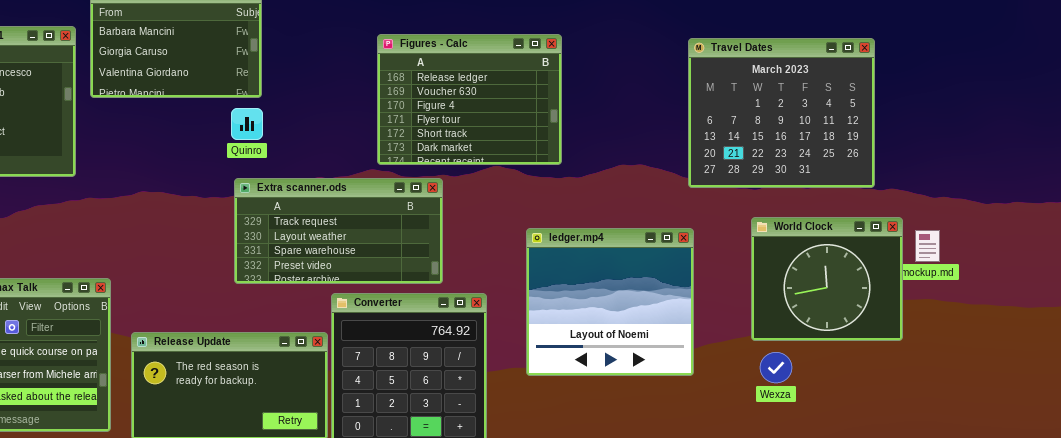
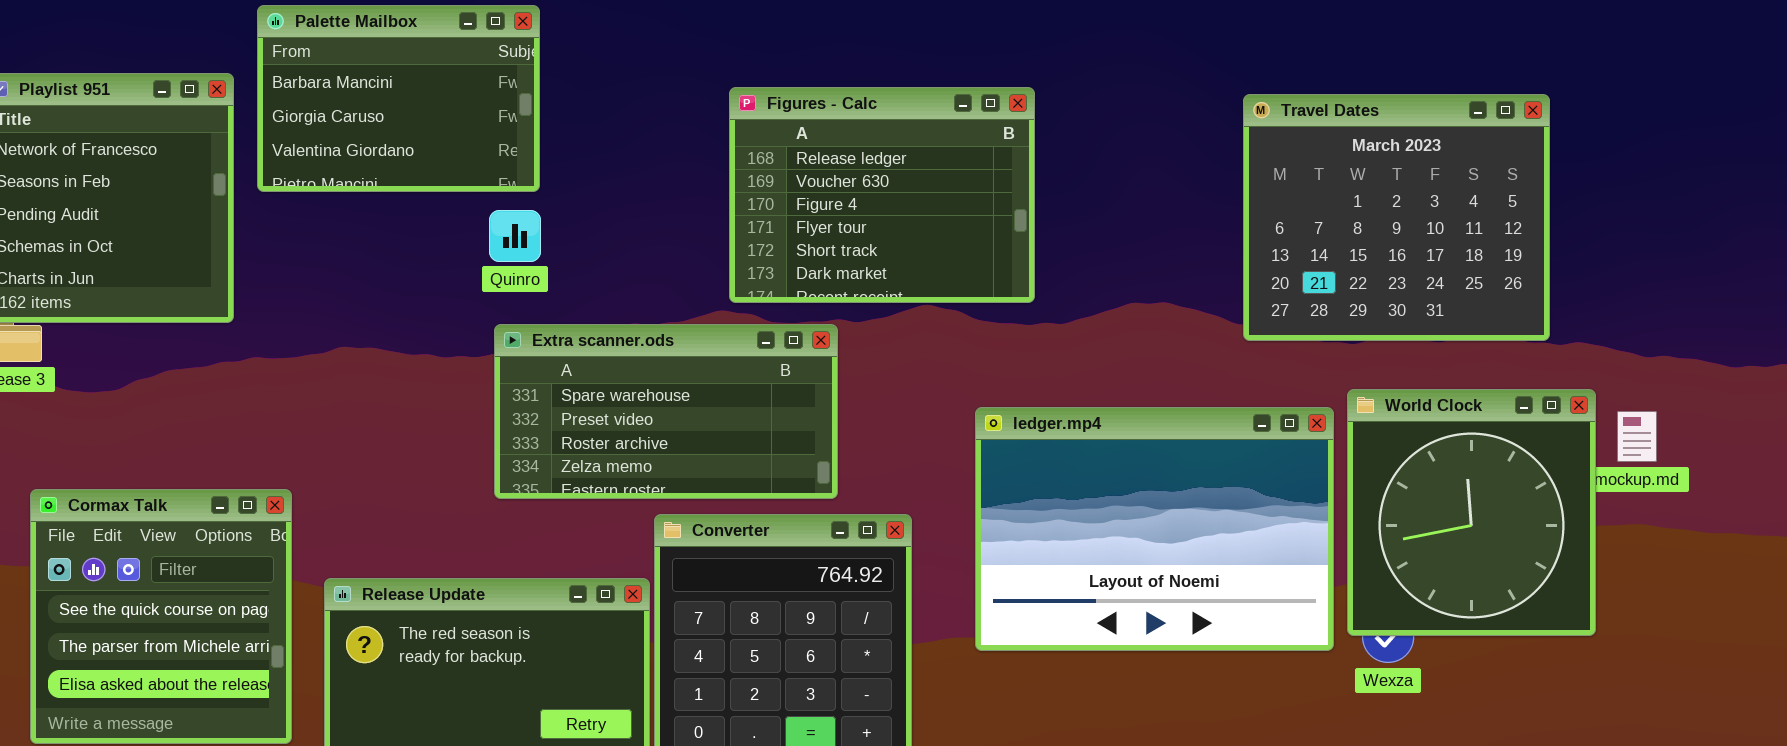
Extra scanner.ods: [234,178,443,284] -> [494,324,838,499], scrolled down 2 rows
World Clock: [751,217,903,341] -> [1347,389,1596,636], resized
ledger.mp4: [526,228,694,376] -> [975,407,1334,651], resized

